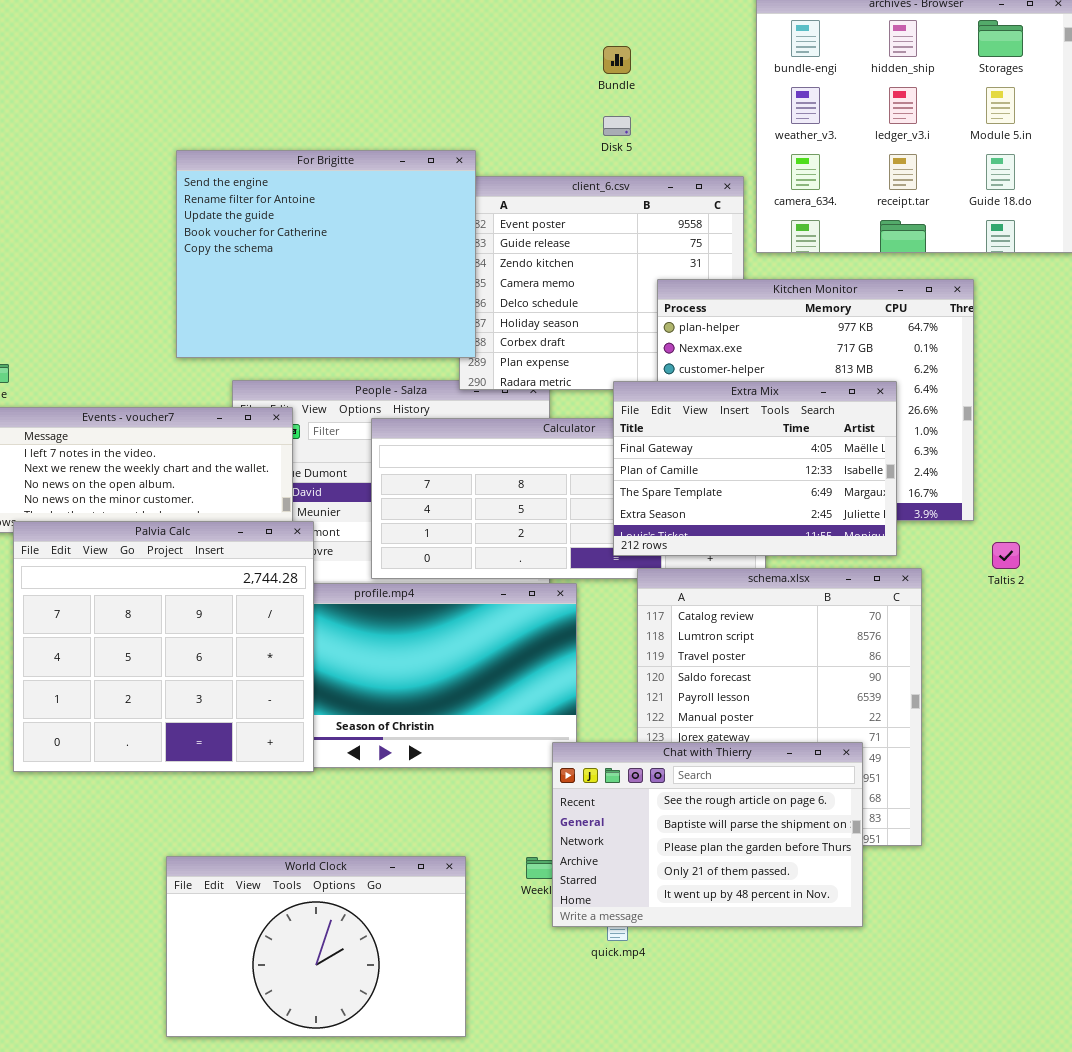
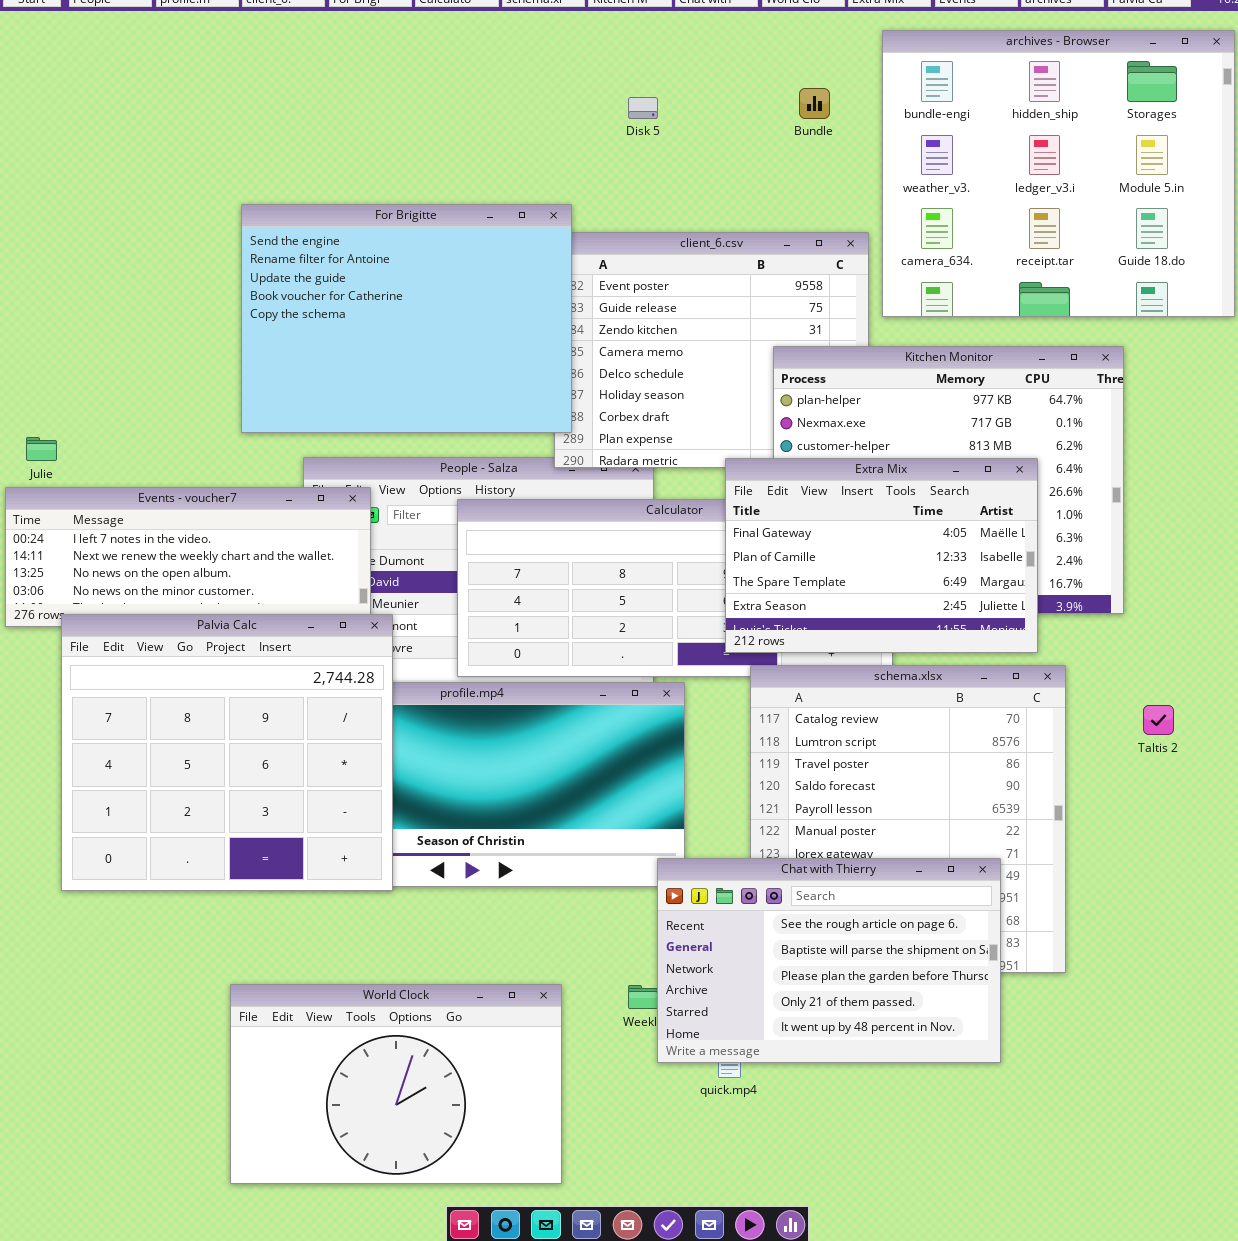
Bundle: [603,46,631,74] -> [799,88,830,119], moved
Disk 5: [603,116,631,136] -> [628,97,658,119], moved
Taltis 2: [992,542,1020,569] -> [1143,705,1174,735], moved

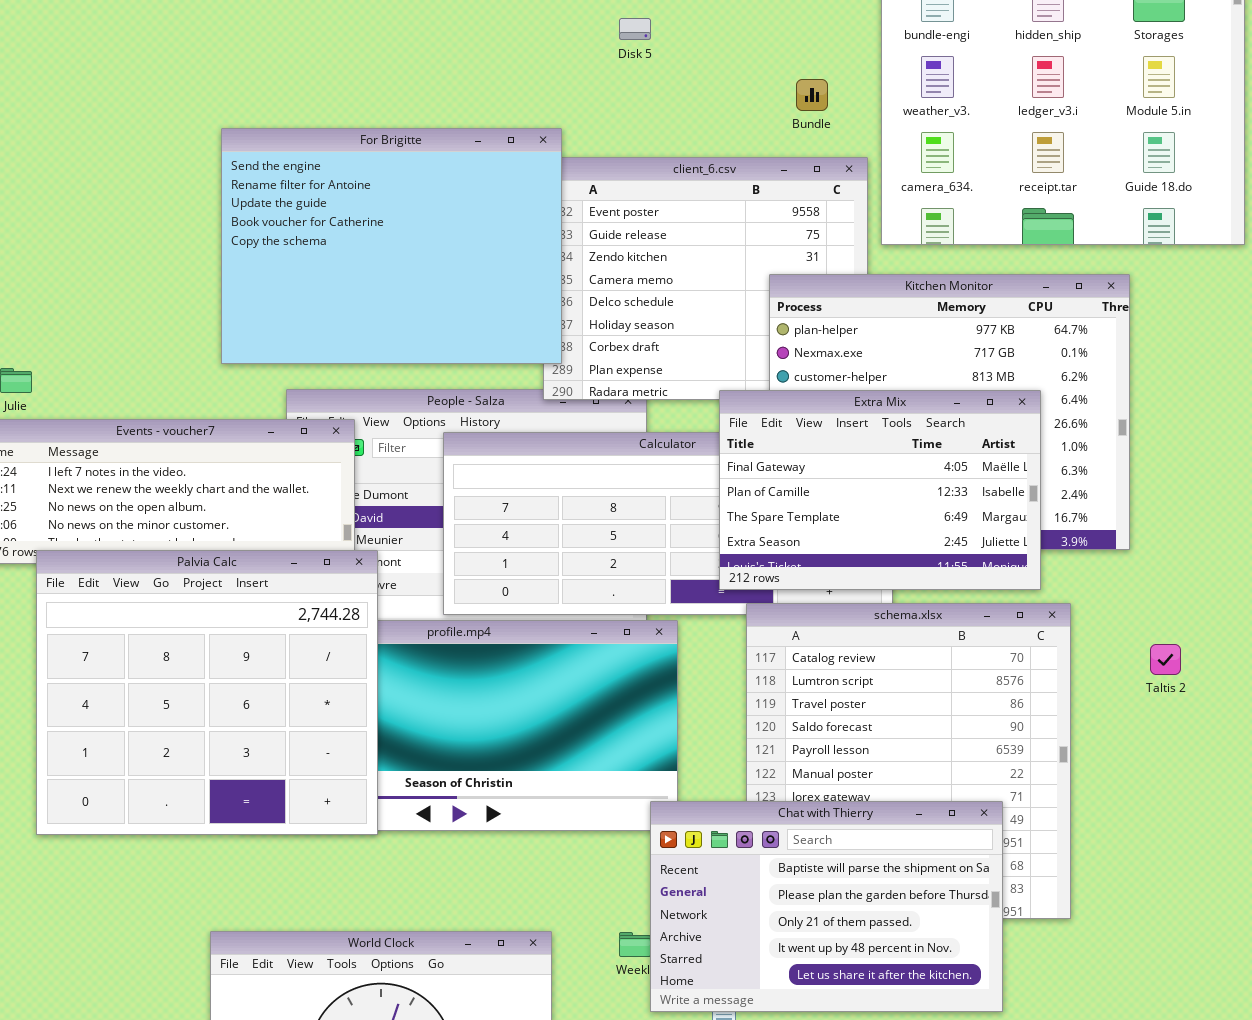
Bundle: [799,88,830,119] -> [796,79,828,111], moved
Chat with Thierry: [657,858,1001,1063] -> [650,801,1003,1012], scrolled down 1 row

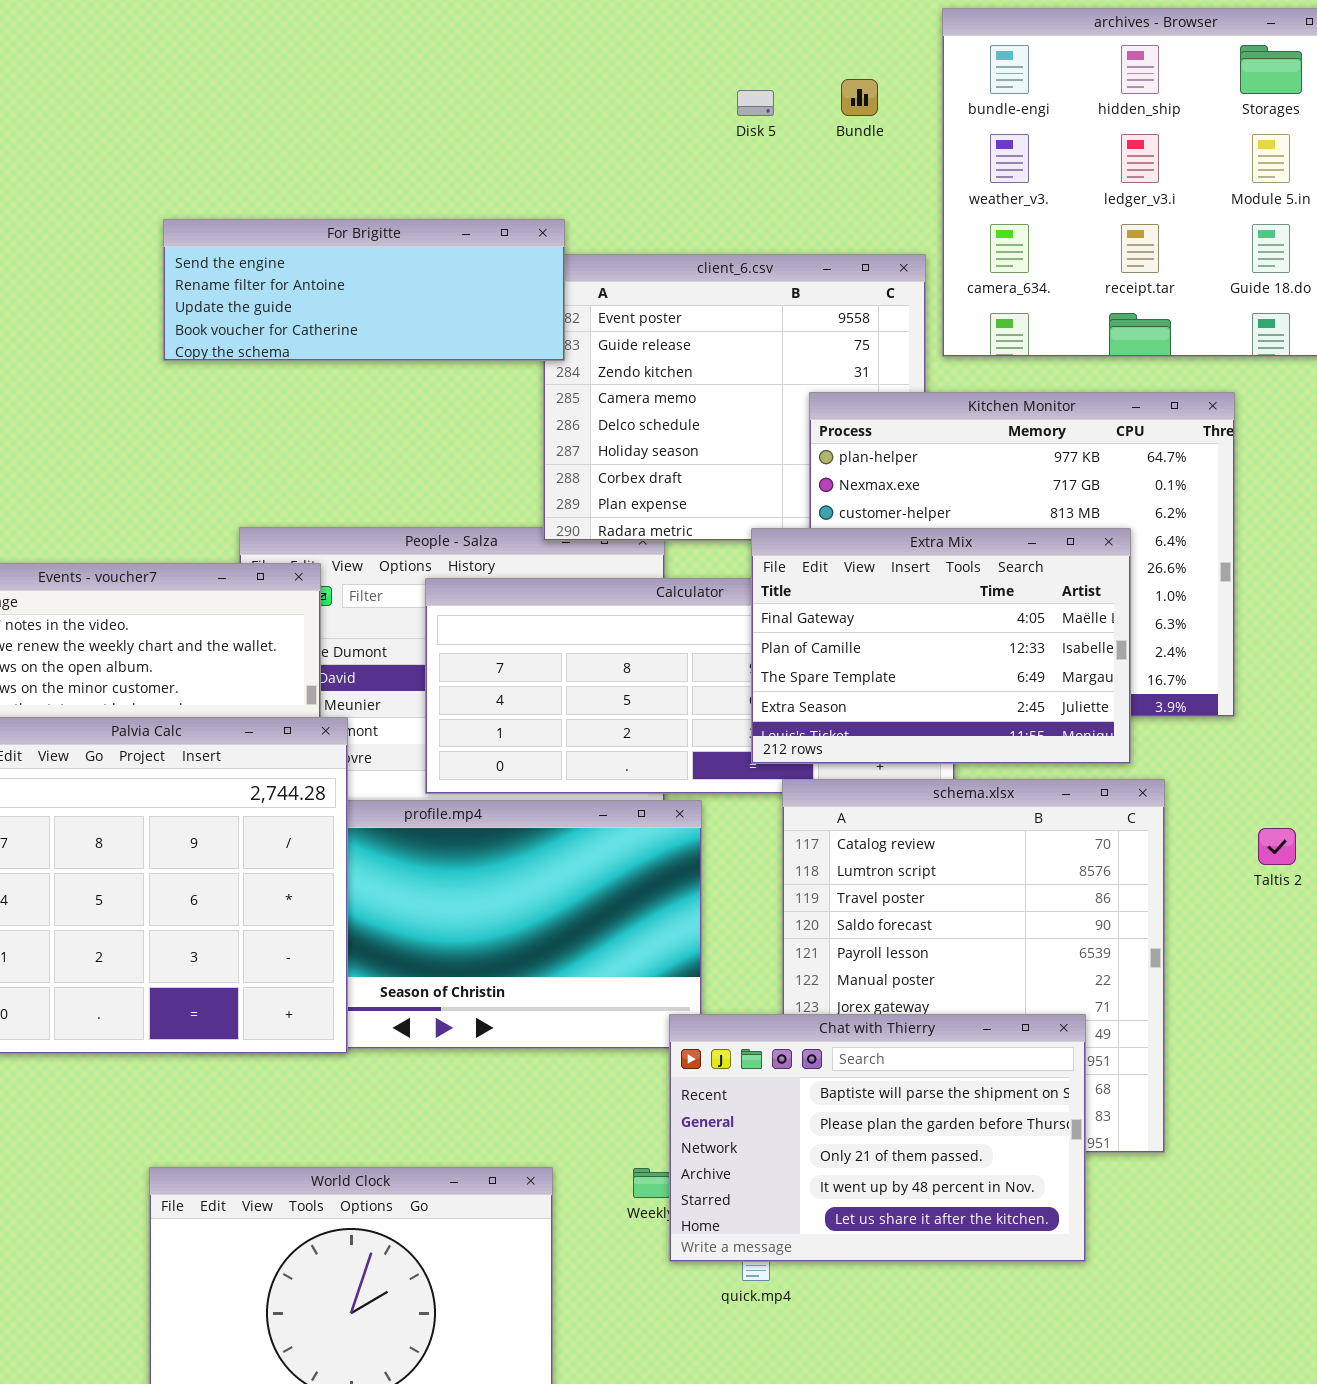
Disk 5: [619,18,651,40] -> [737,90,774,116], moved
Bundle: [796,79,828,111] -> [841,79,878,116], moved
For Brigitte: [221,128,562,364] -> [163,219,565,361], resized

